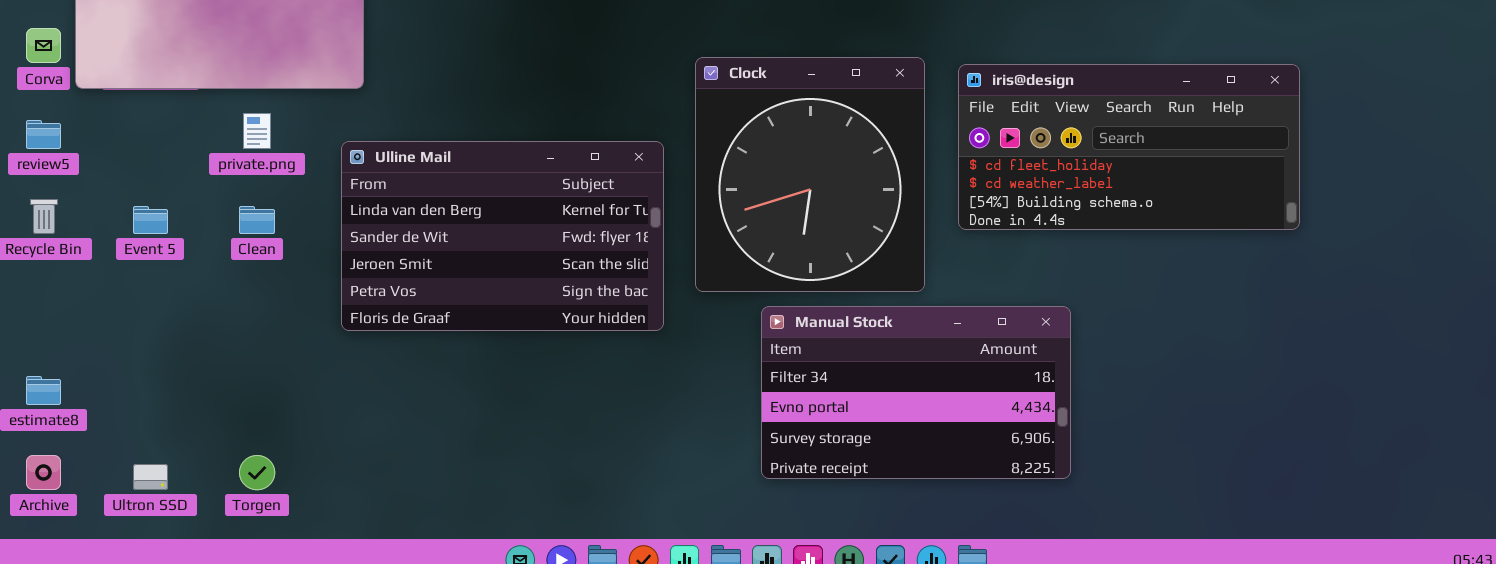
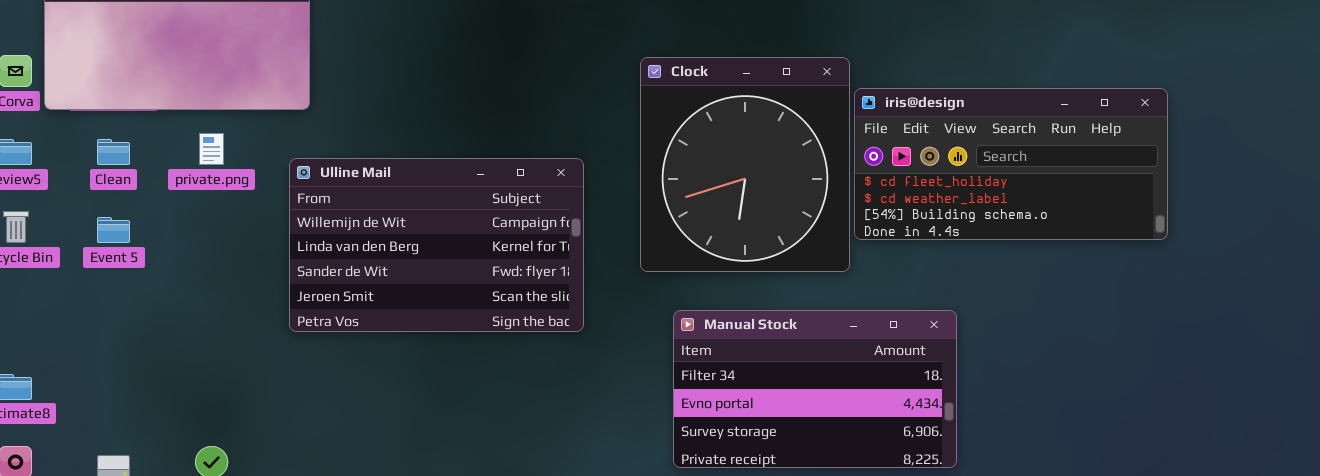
Clock: [695,57,925,292] -> [640,57,850,272], moved
Ulline Mail: [341,141,664,331] -> [289,158,584,332], scrolled up 1 row
Clean: [239,206,275,234] -> [97,139,130,165], moved

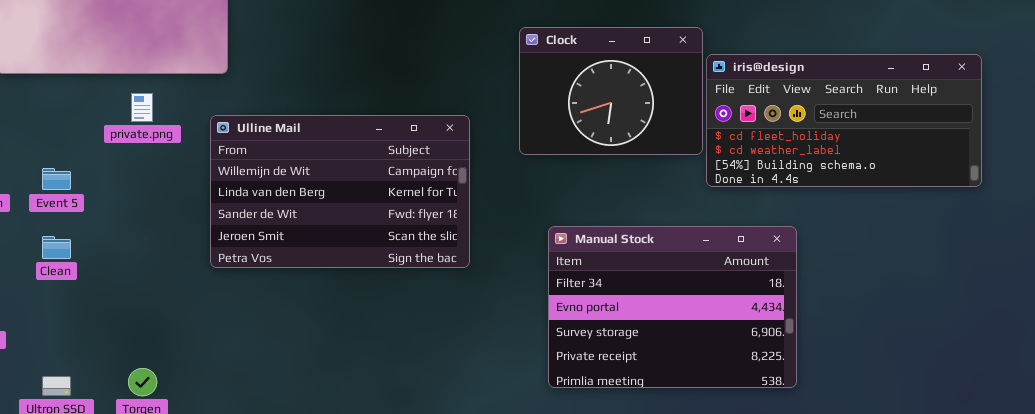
Clock: [640,57,850,272] -> [519,27,703,155], resized
Clean: [97,139,130,165] -> [42,236,71,259], moved
Manual Stock: [673,310,957,468] -> [548,226,797,388], resized

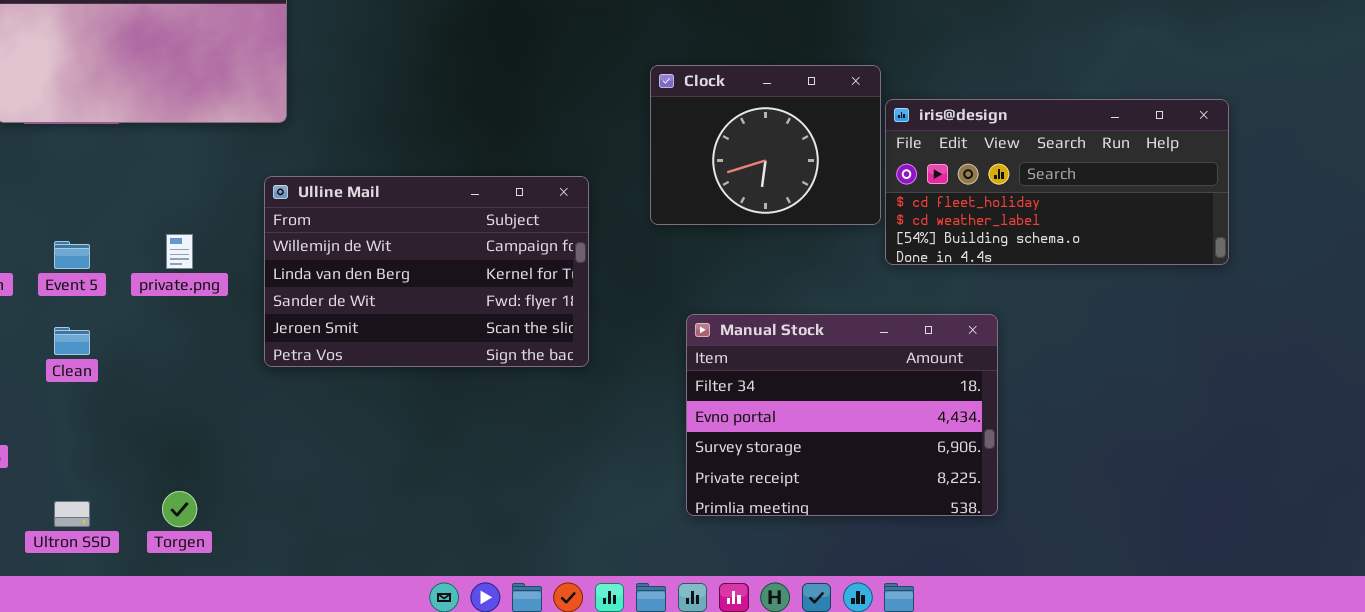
private.png: [131,93,153,122] -> [166,234,193,269], moved

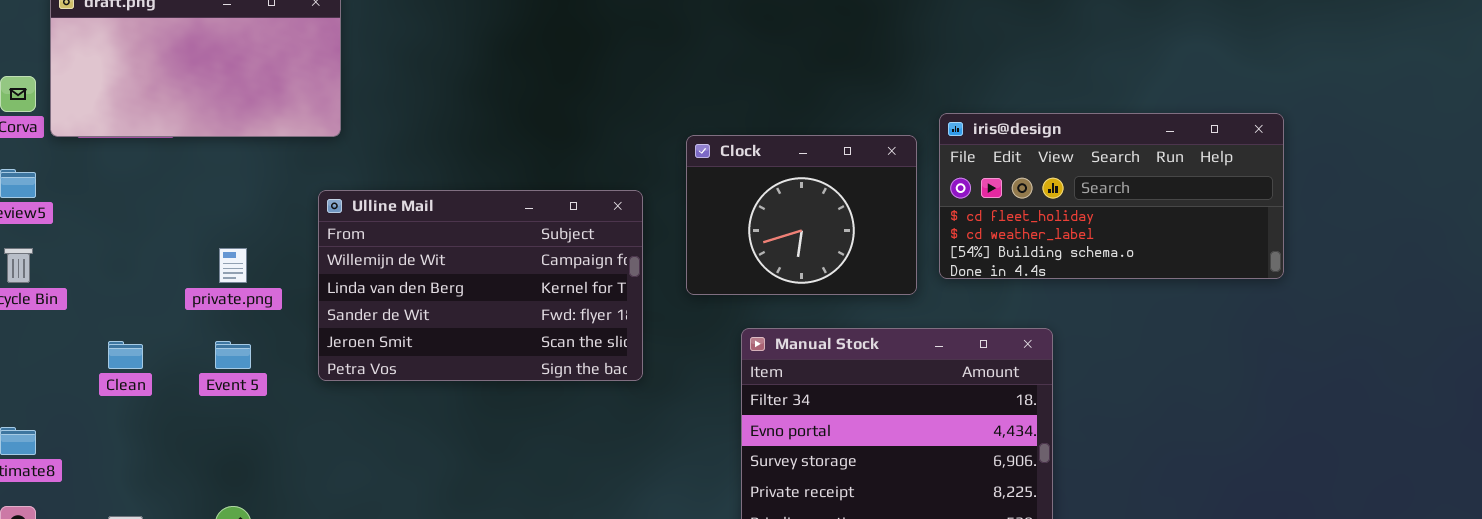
Clock: [650,65,881,225] -> [686,135,917,295], moved
Event 5: [54,241,90,269] -> [215,341,251,369], moved

